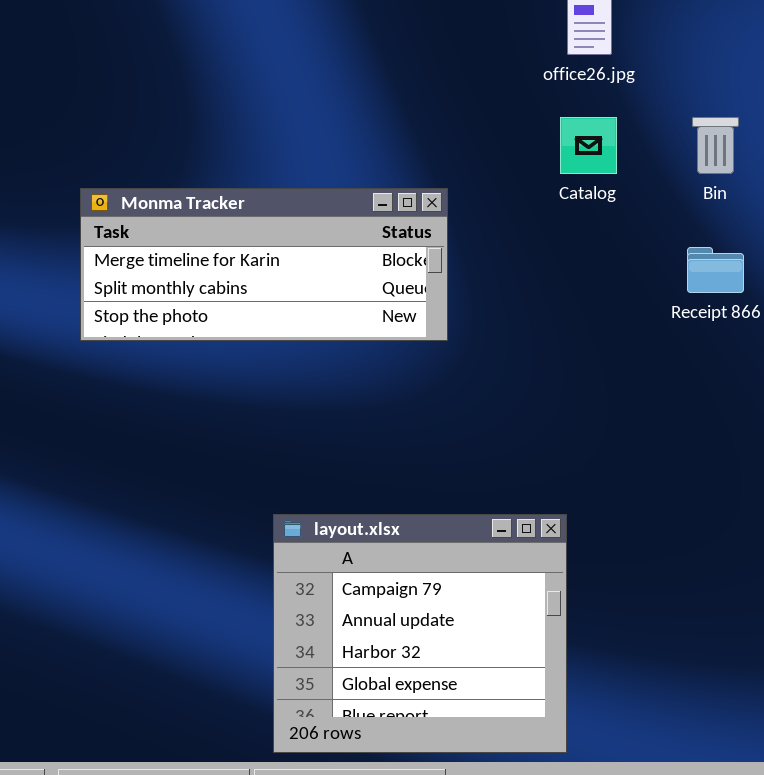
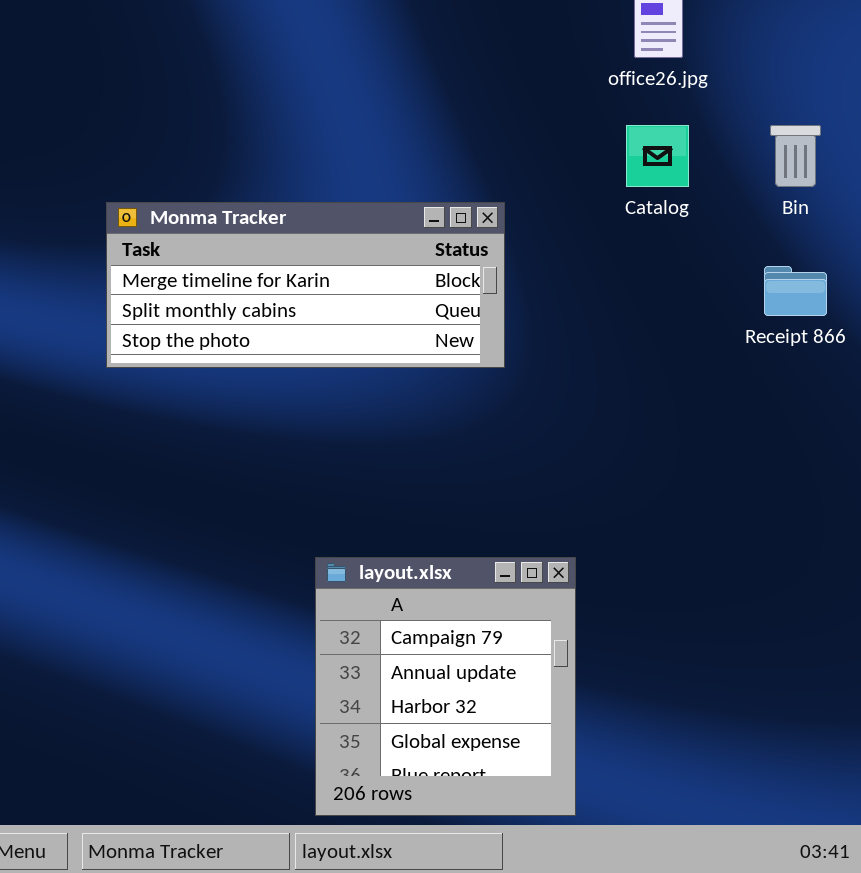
layout.xlsx: [273,514,567,753] -> [315,557,576,816], resized

